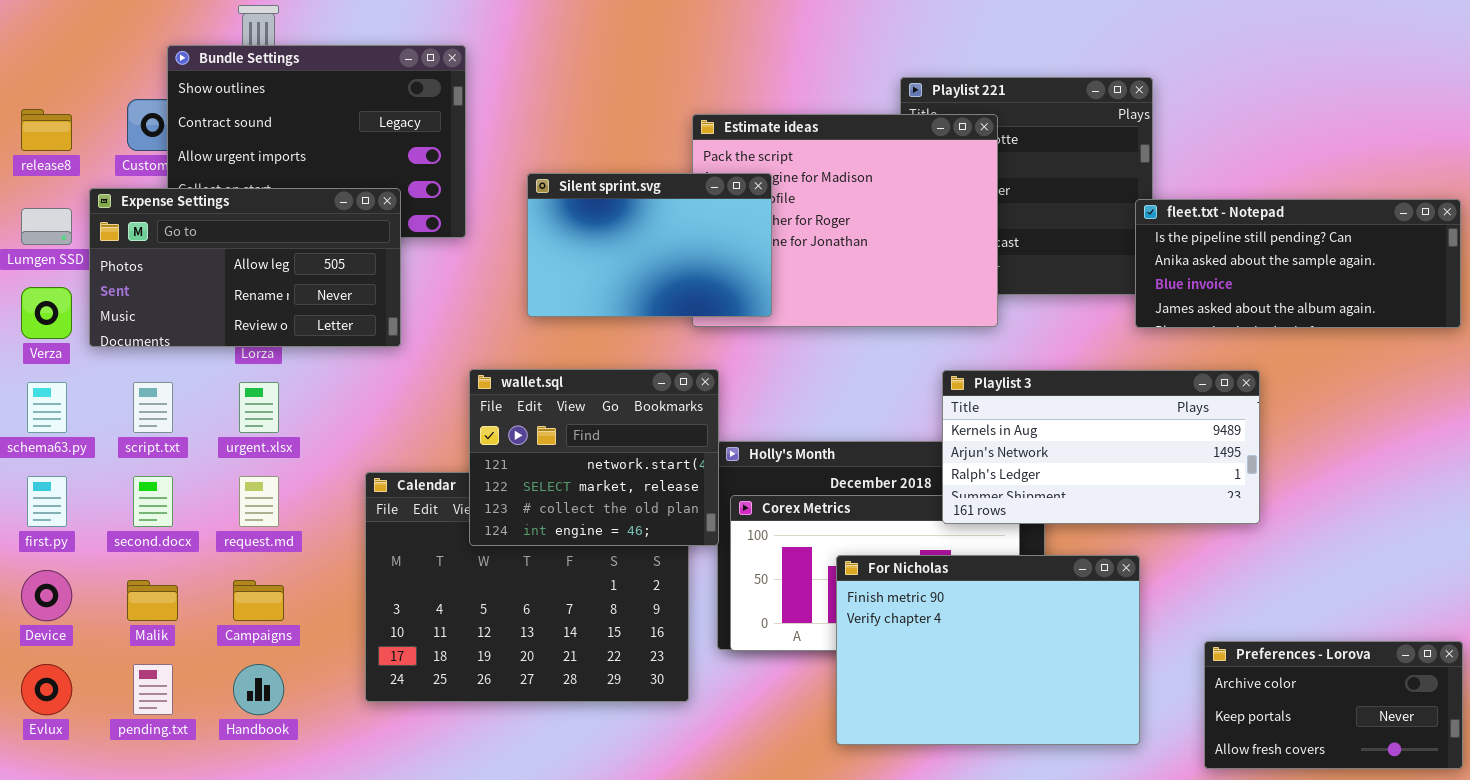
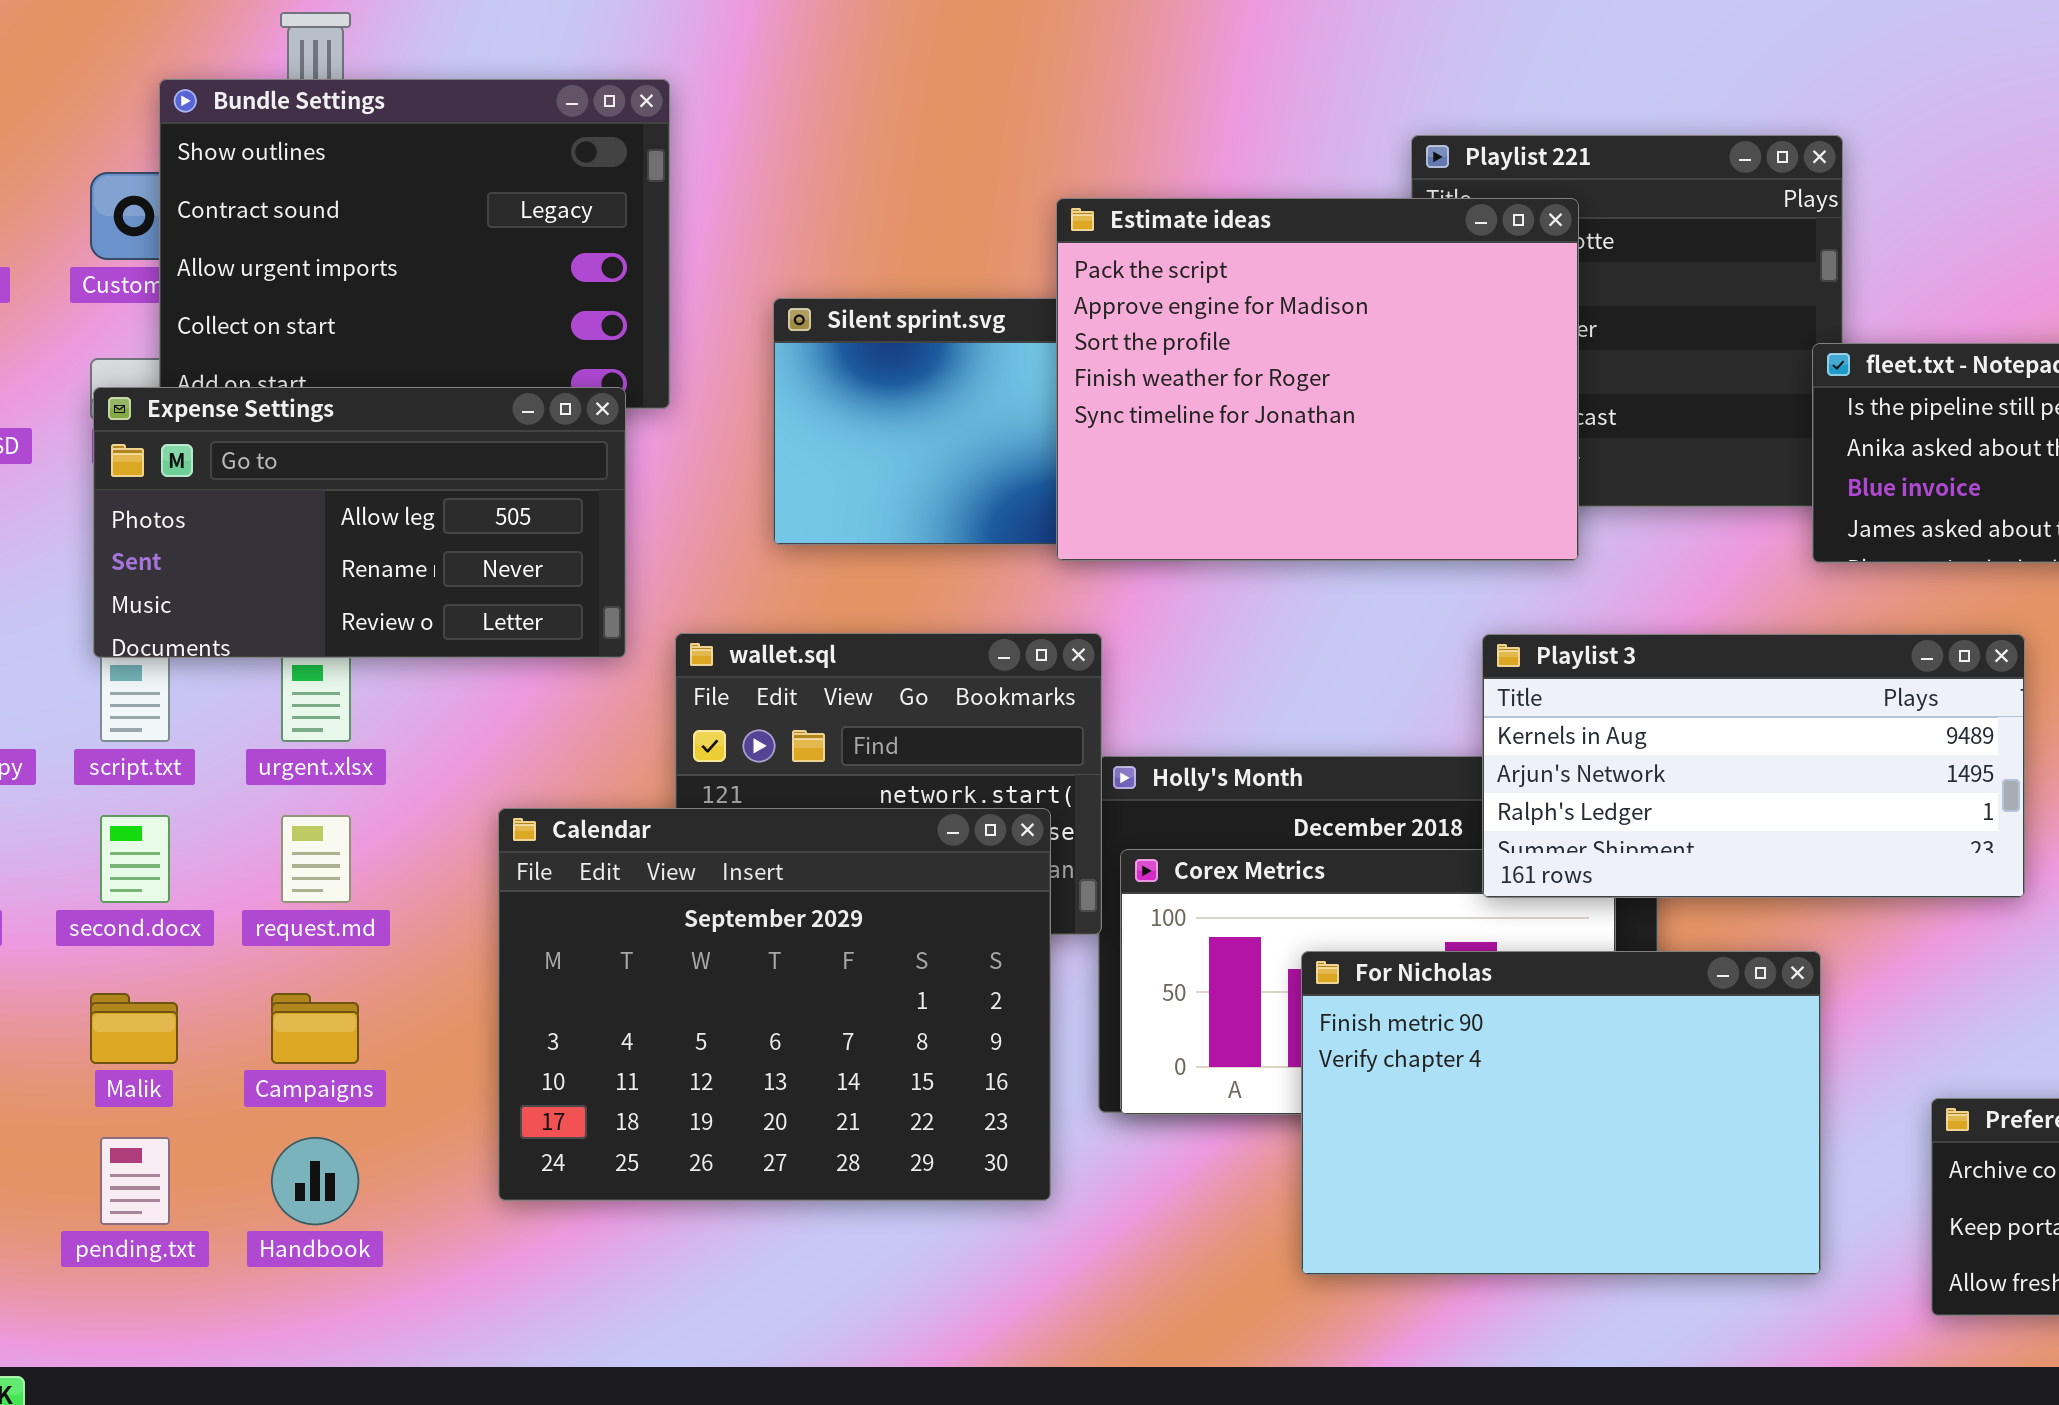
Estimate ideas: [692,114,998,327] -> [1056,198,1579,561], raised
Expense Settings: [89,188,401,347] -> [93,387,626,658], moved
Calendar: [365,472,689,702] -> [498,808,1051,1201], raised

